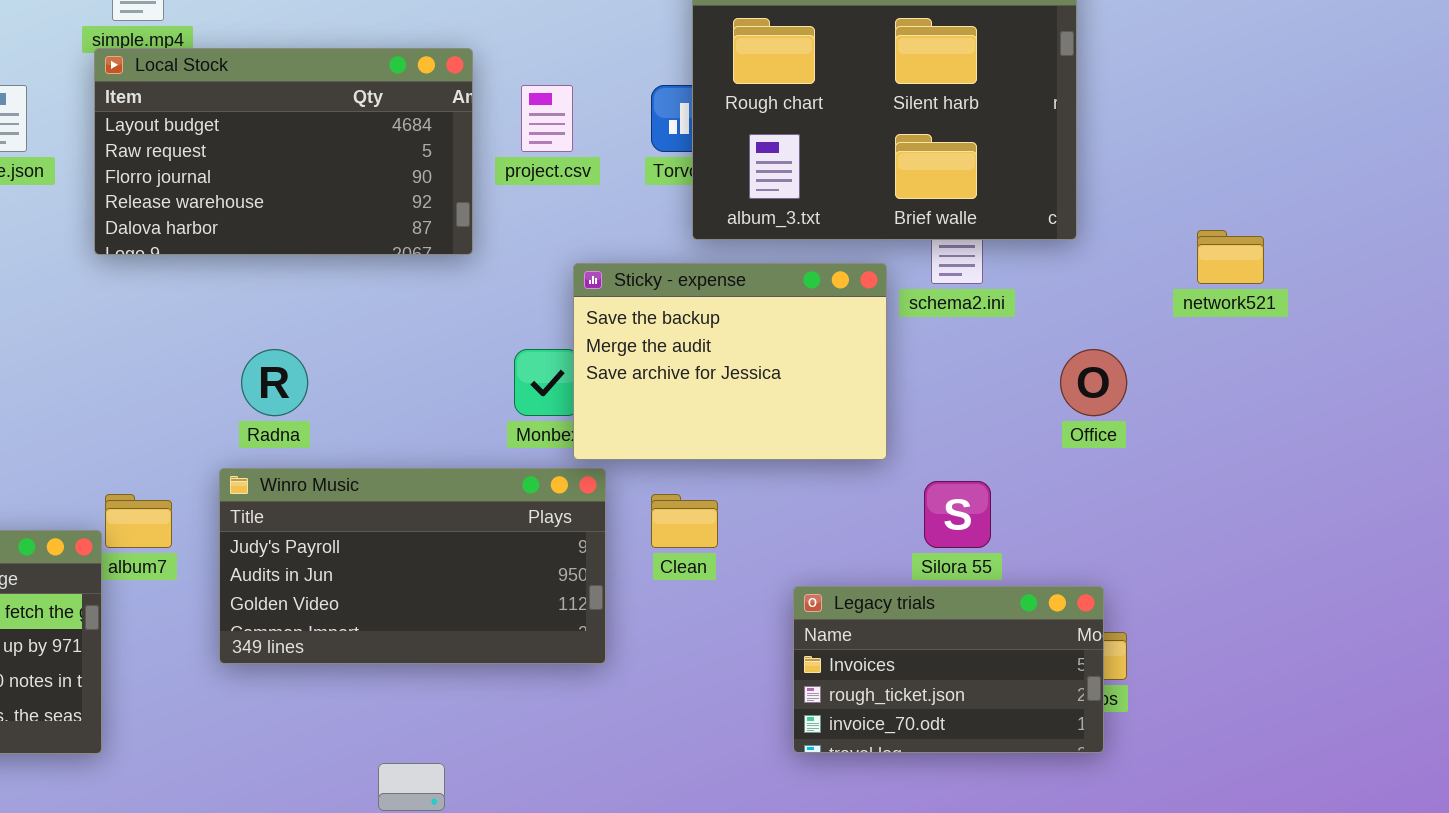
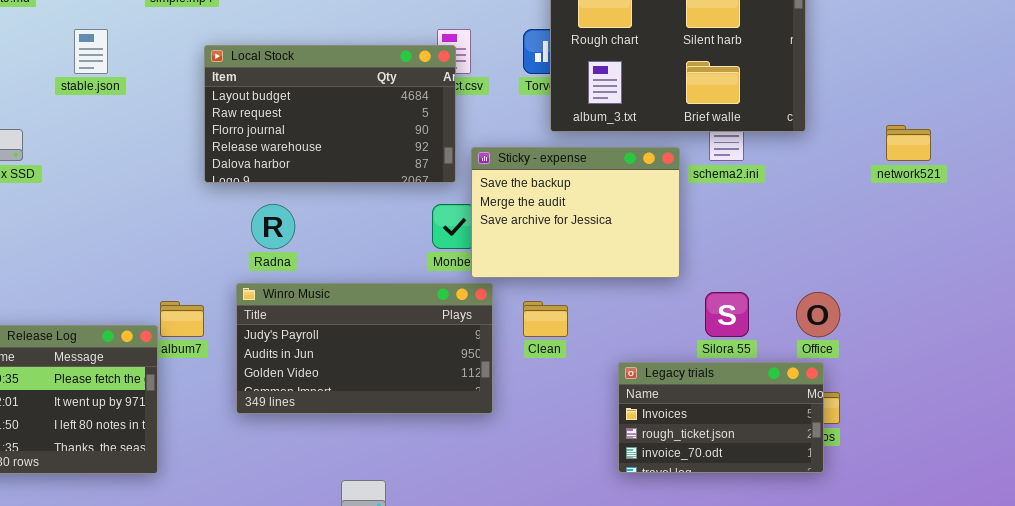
Local Stock: [94,48,473,255] -> [204,45,456,183], moved
Office: [1060,349,1127,416] -> [796,292,840,337], moved

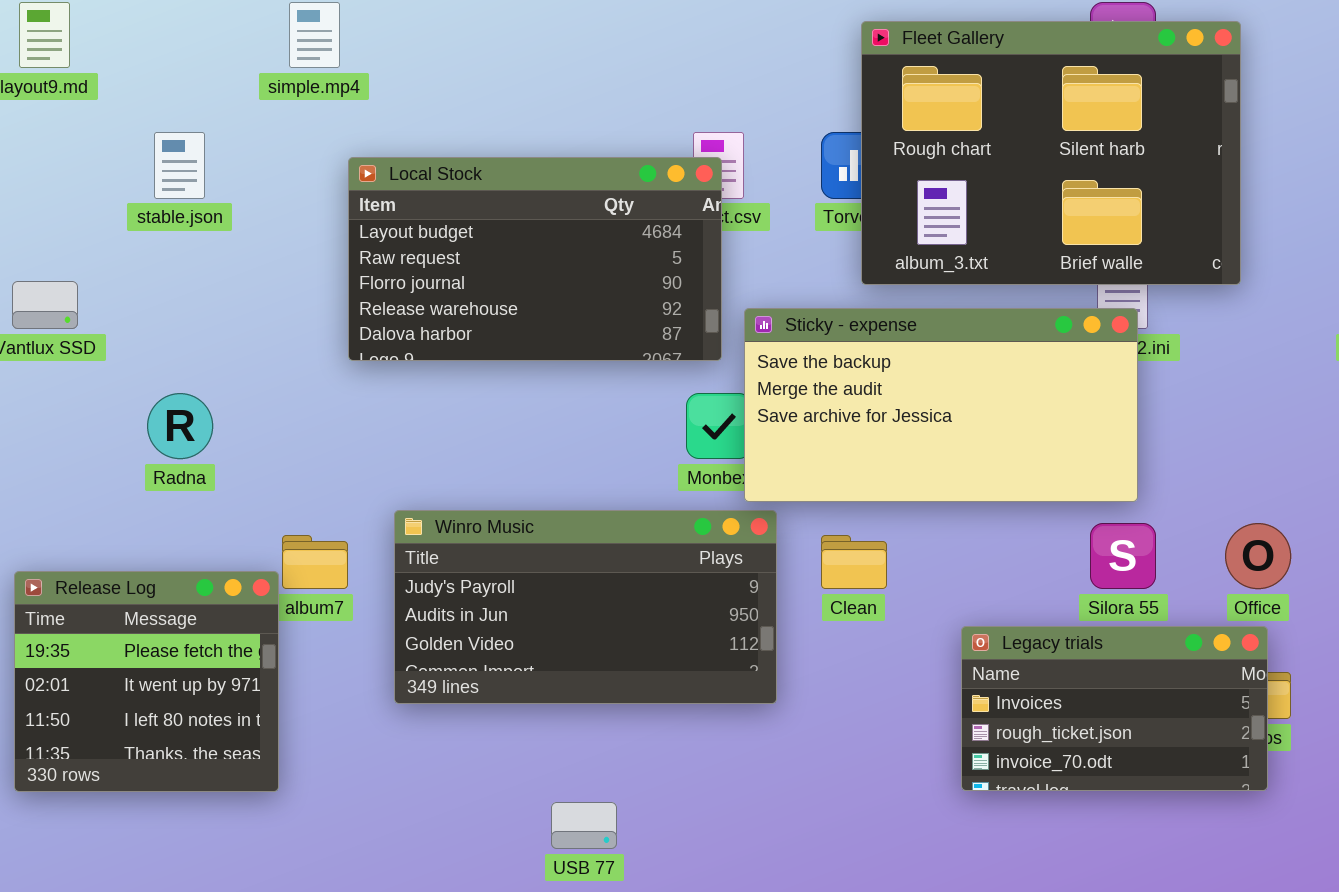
Sticky - expense: [471,147,680,278] -> [744,308,1138,502], resized
Radna: [251,204,295,249] -> [147,393,213,459], moved

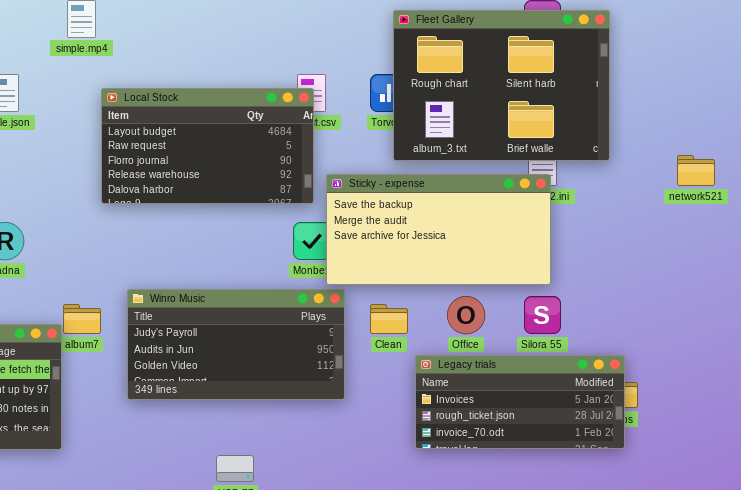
Office: [1225,523,1291,589] -> [447,296,485,334], moved
Legacy trials: [961,626,1268,791] -> [415,355,625,449], resized

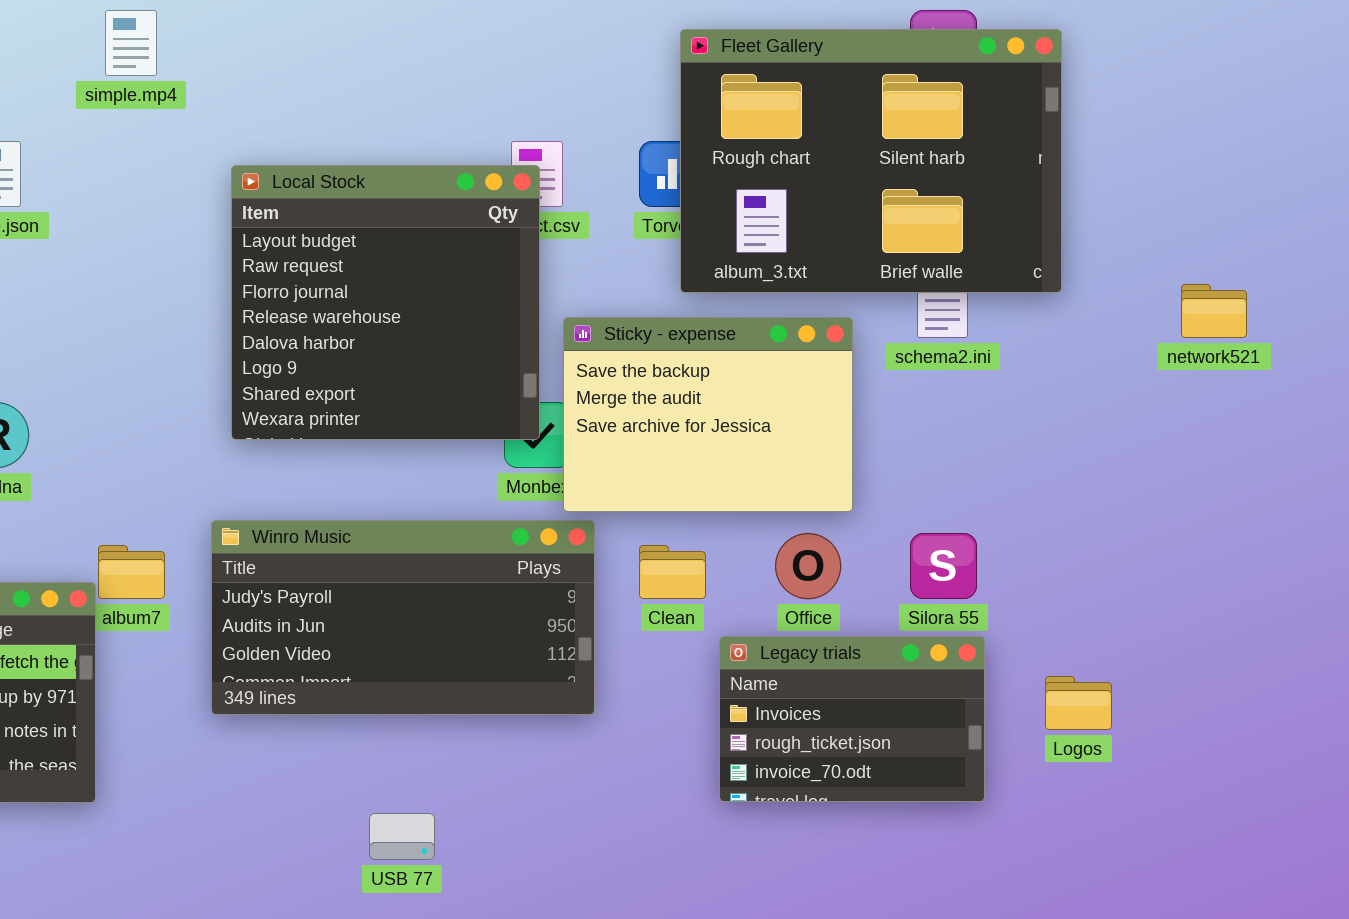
Local Stock: [101,88,314,204] -> [231,165,540,440], resized
Sticky - expense: [326,174,551,285] -> [563,317,853,512], resized
Legacy trials: [415,355,625,449] -> [719,636,985,802], resized

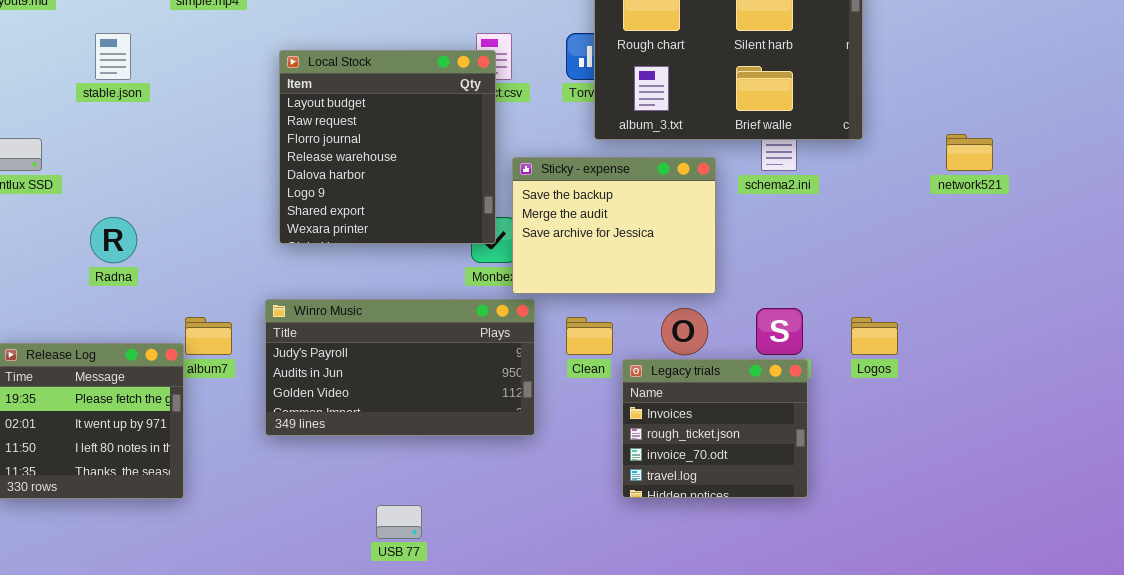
Legacy trials: [719,636,985,802] -> [622,359,808,498], resized
Logos: [1045,676,1112,730] -> [851,317,898,355], moved

